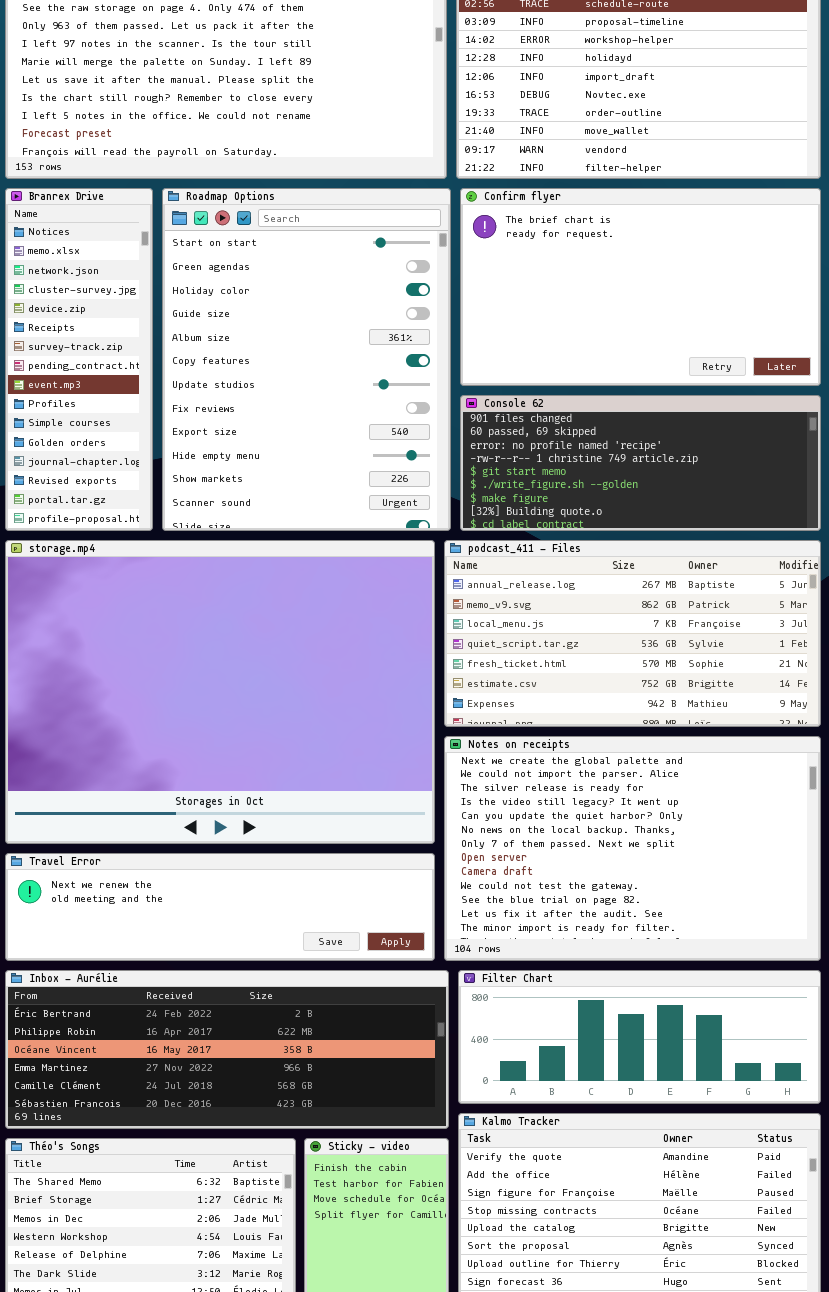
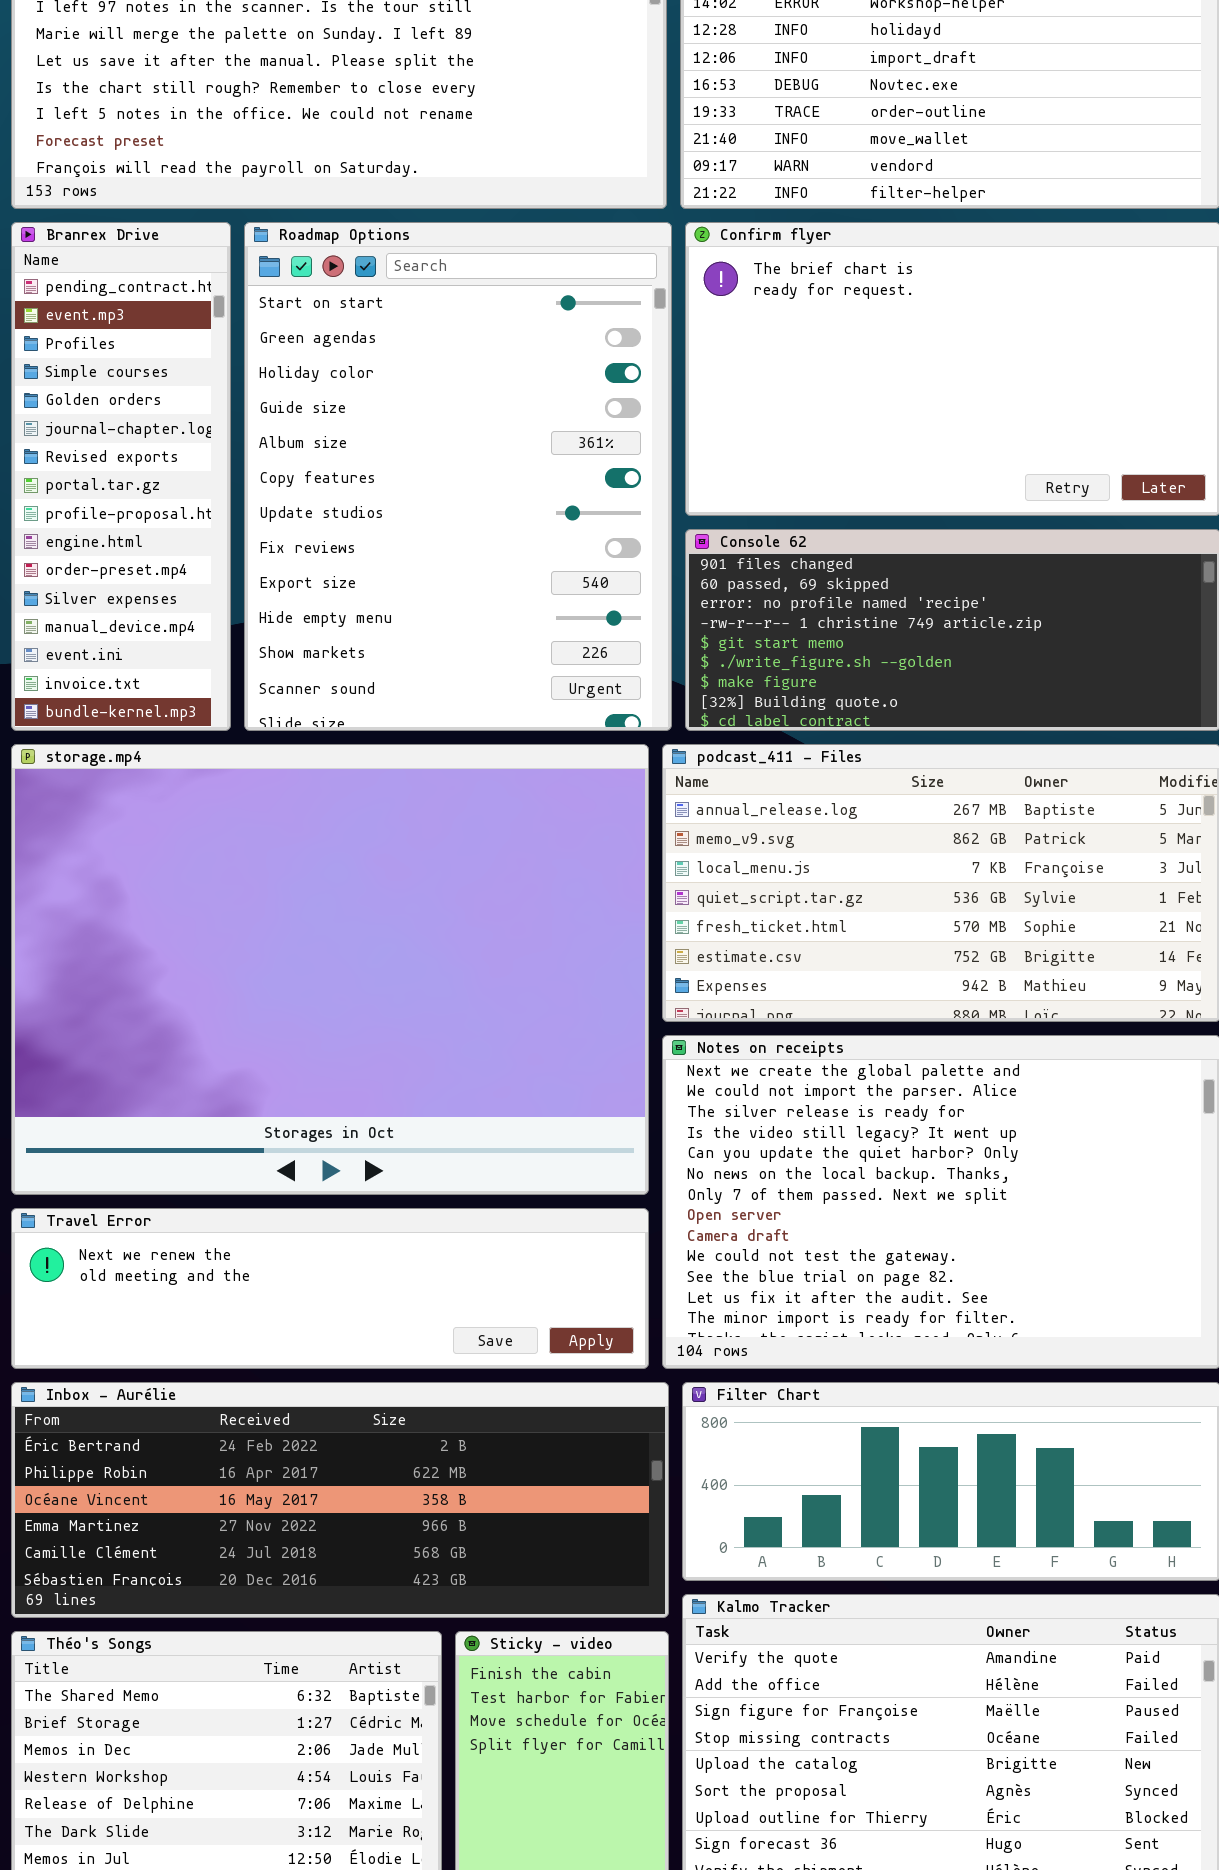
Branrex Drive: [5,188,153,531] -> [11,222,231,731], scrolled down 7 rows

